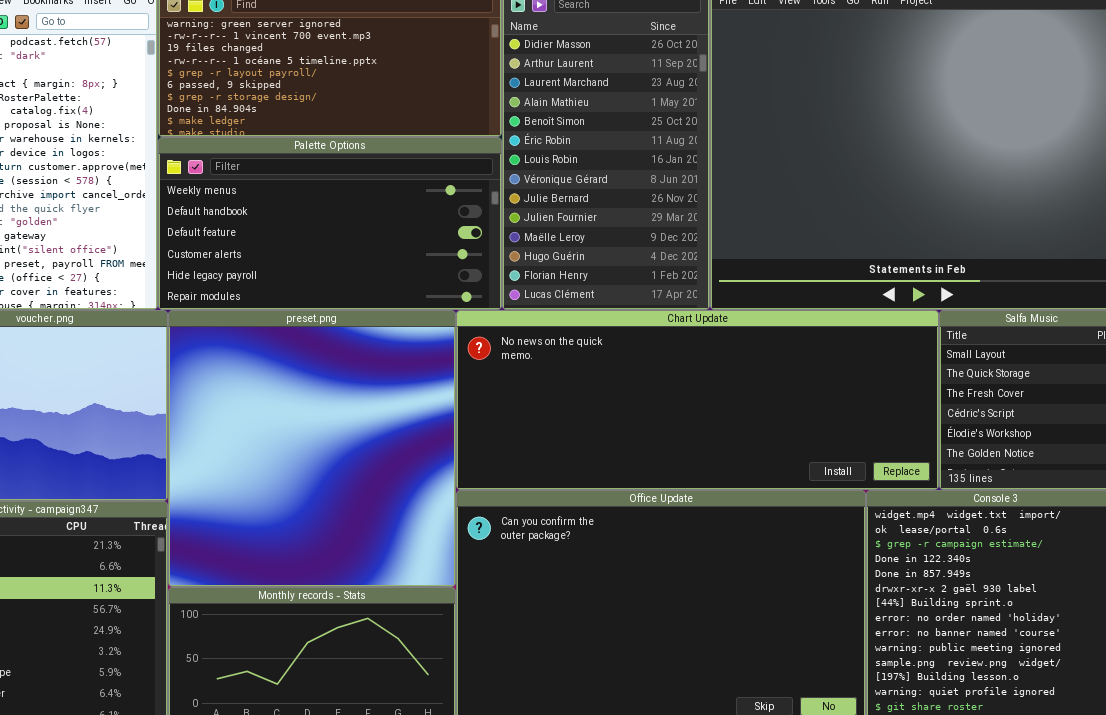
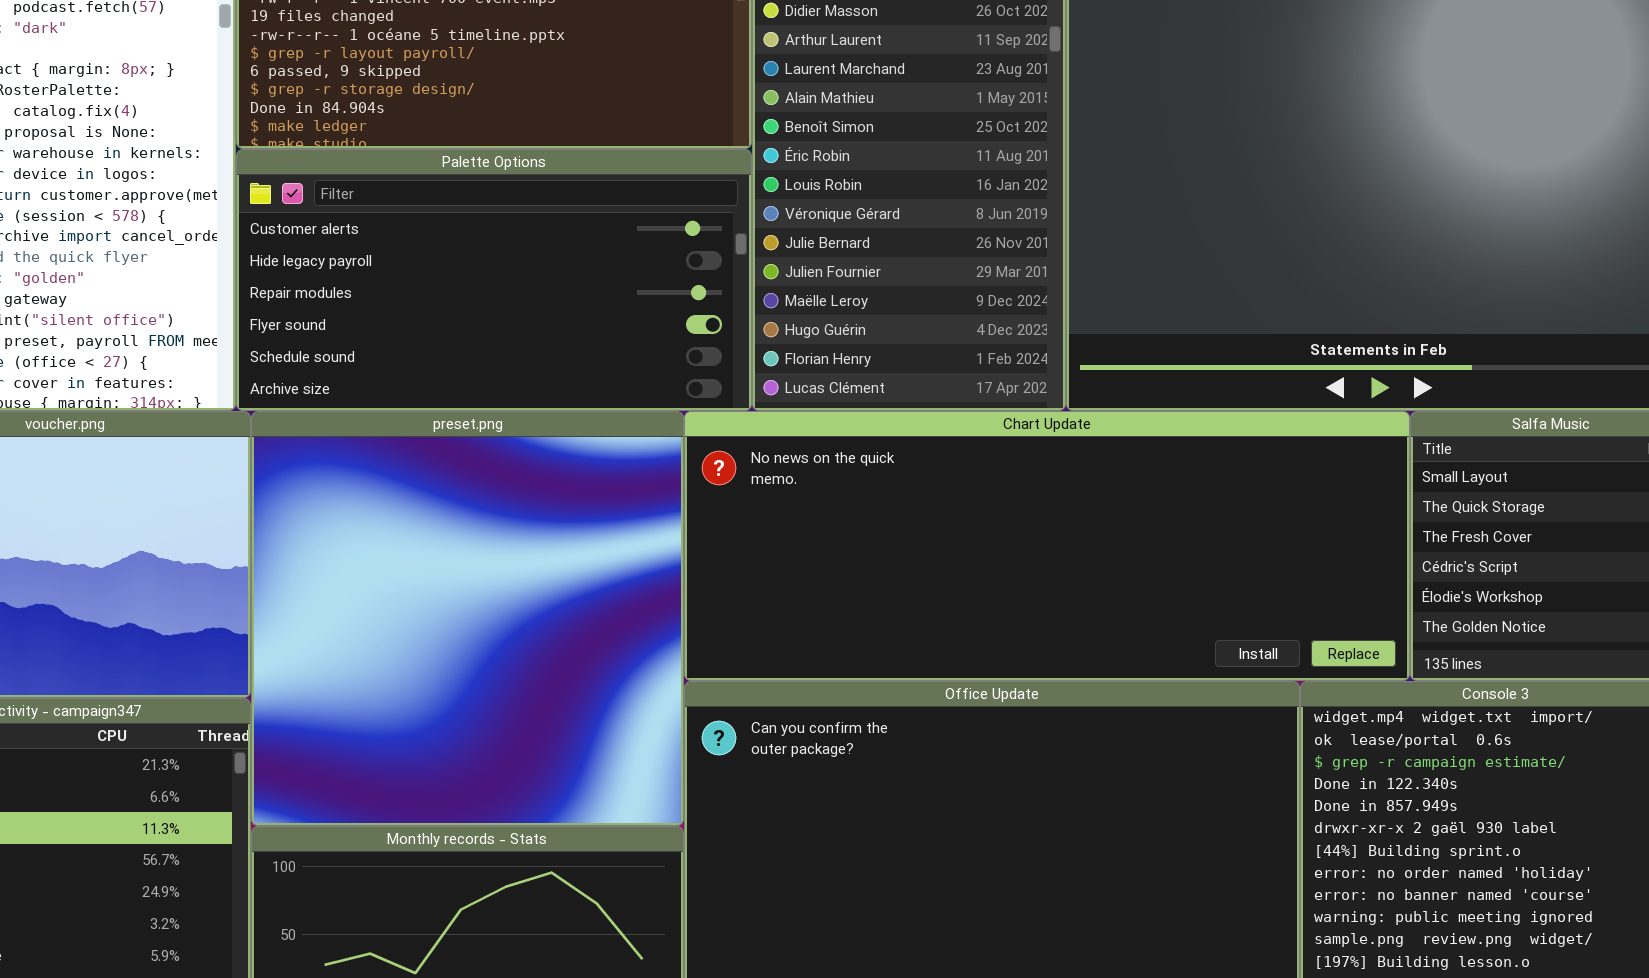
Palette Options: [158,137,502,310] -> [236,149,752,411], scrolled down 3 rows

